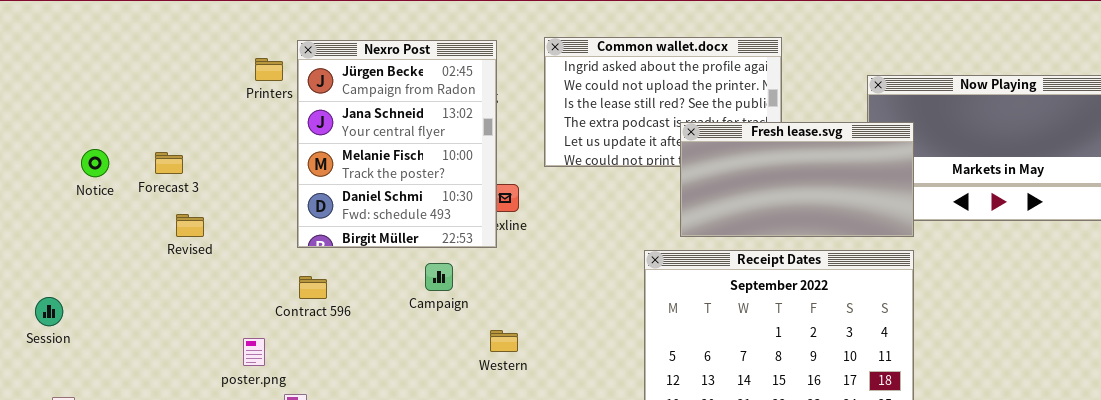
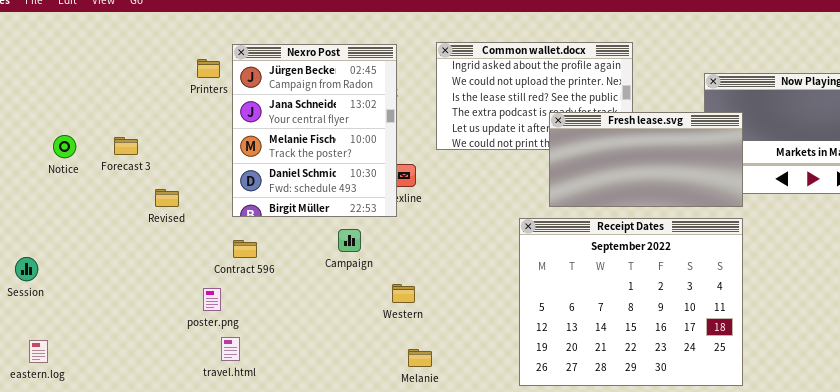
Revised: [176,214,204,237] -> [155,189,179,207], moved
poster.png: [243,338,265,366] -> [203,288,221,311], moved

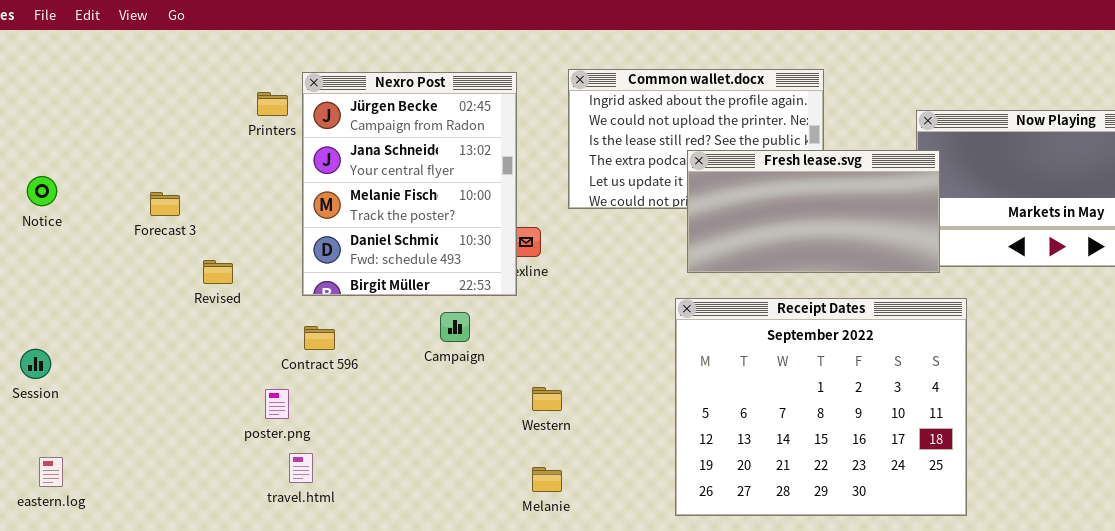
Fresh lease.svg: [549,112,743,207] -> [687,150,940,273], moved
Notice: [53,135,76,158] -> [27,176,57,206], moved
Western: [392,284,415,303] -> [532,387,562,411], moved

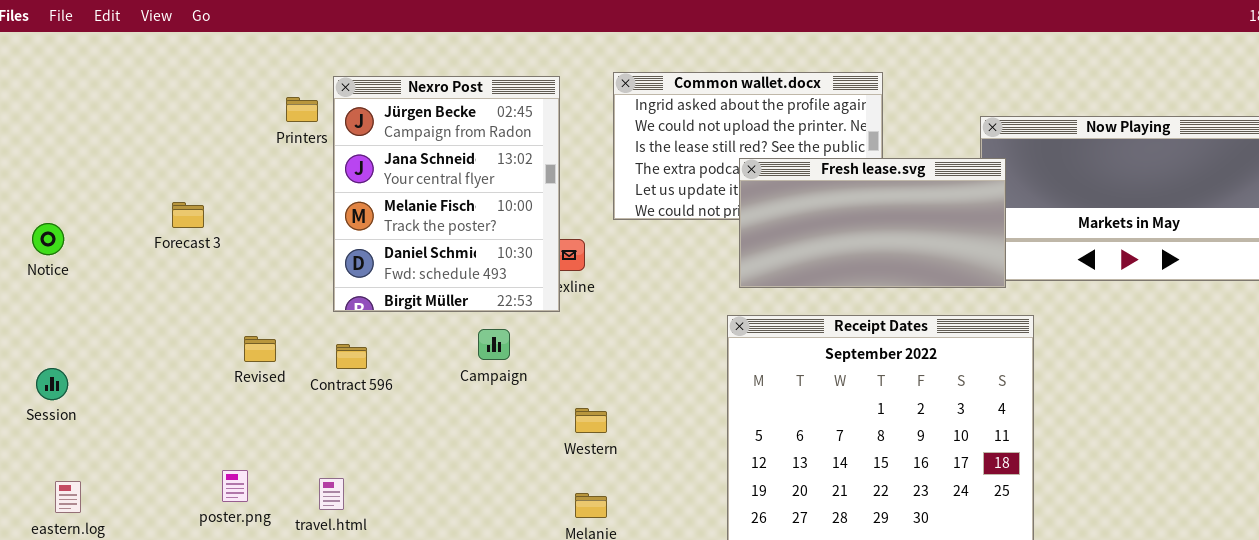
Notice: [27,176,57,206] -> [32,223,64,255], moved
Revised: [203,260,233,284] -> [244,336,276,362], moved
poster.png: [265,389,289,419] -> [222,470,248,502], moved

